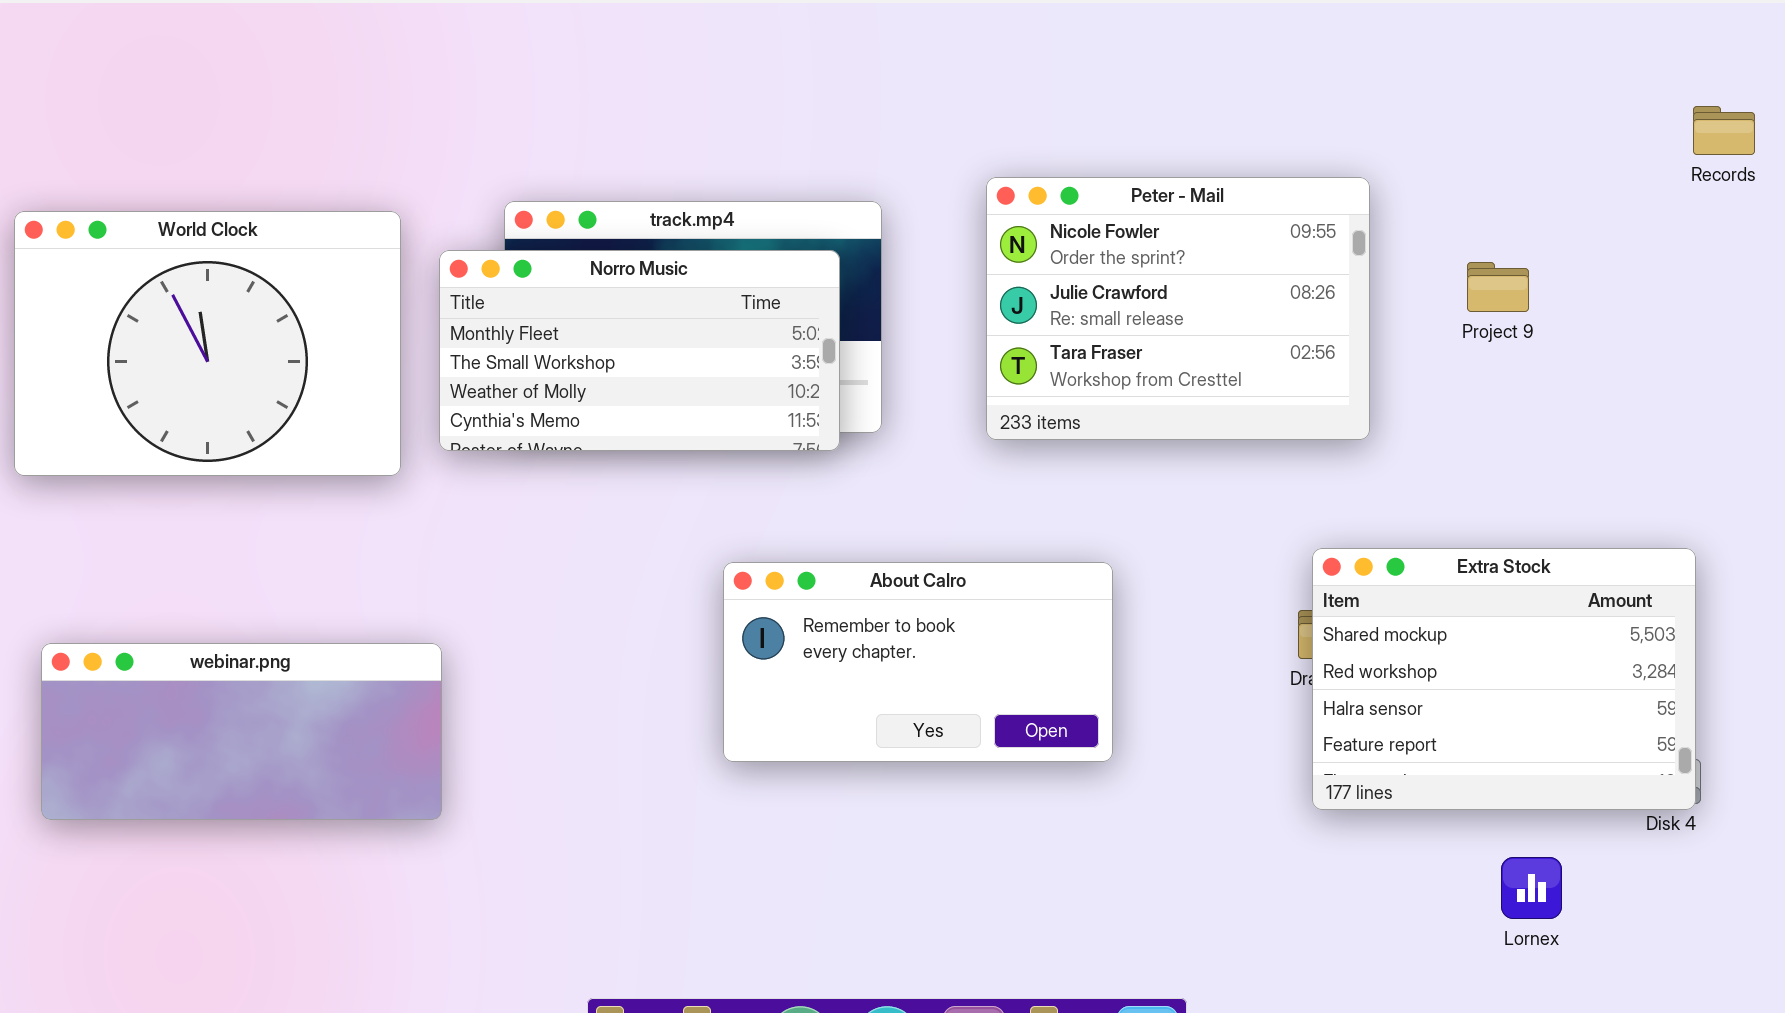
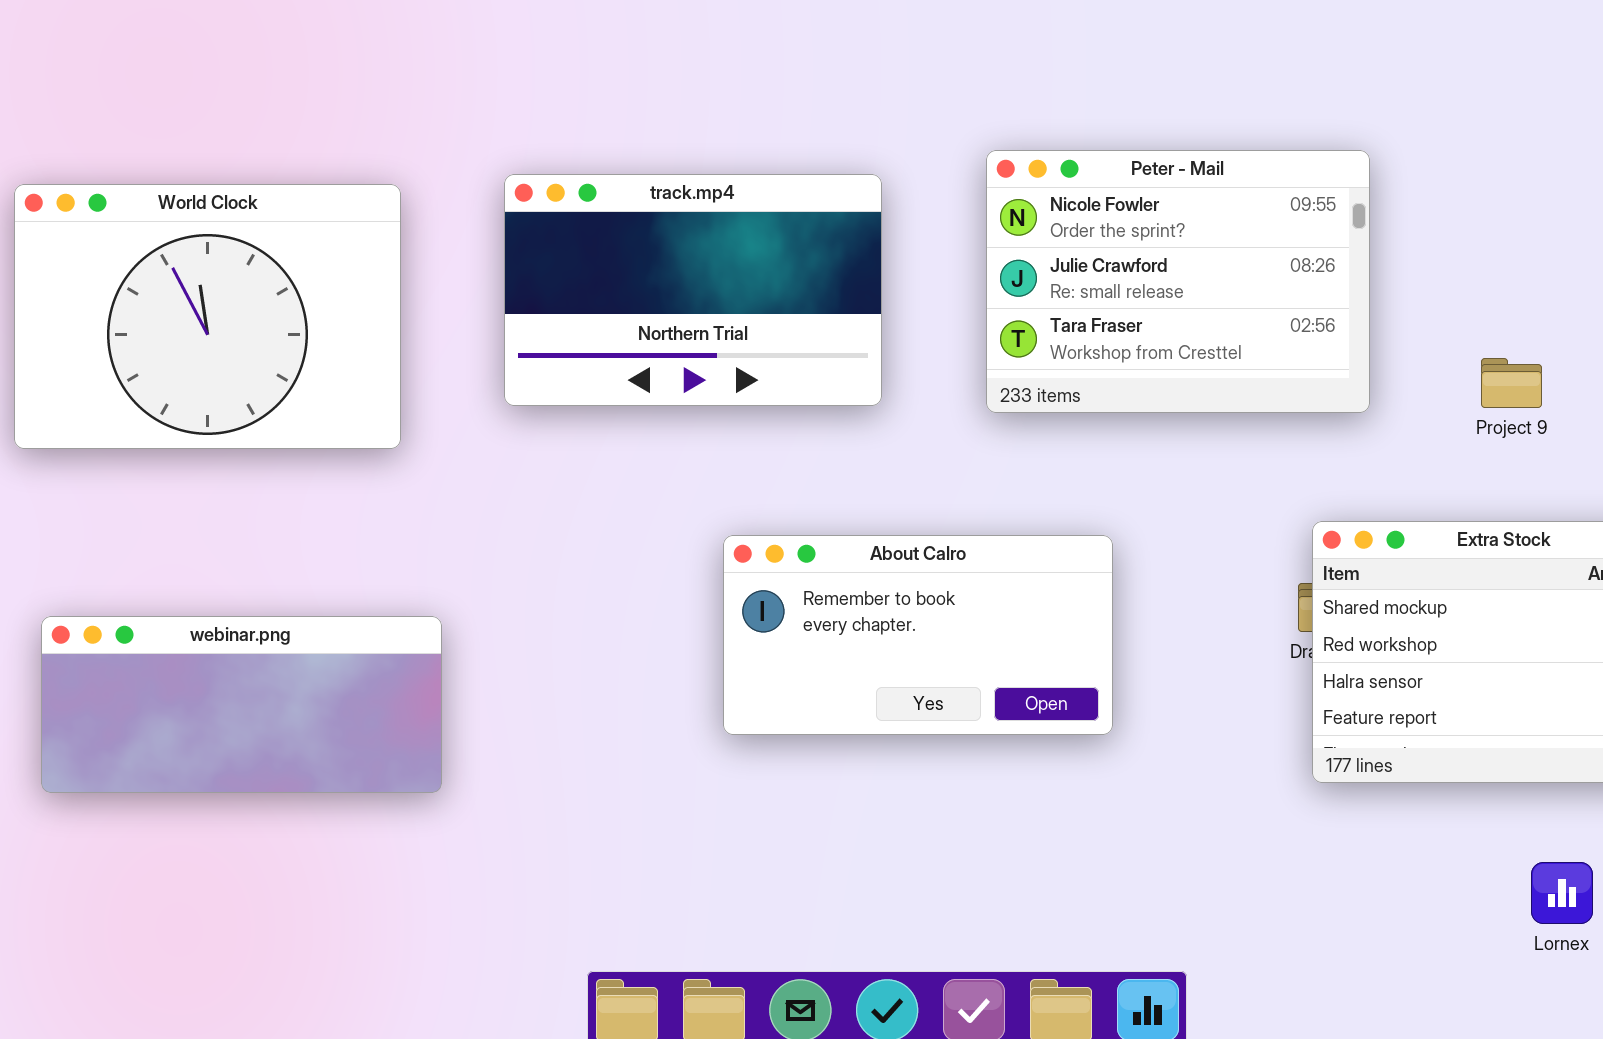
Norro Music: [439,250,840,451] -> none, closed
Project 9: [1467,262,1529,312] -> [1481,358,1542,408], moved
Lornex: [1501,857,1562,919] -> [1531,862,1593,924], moved

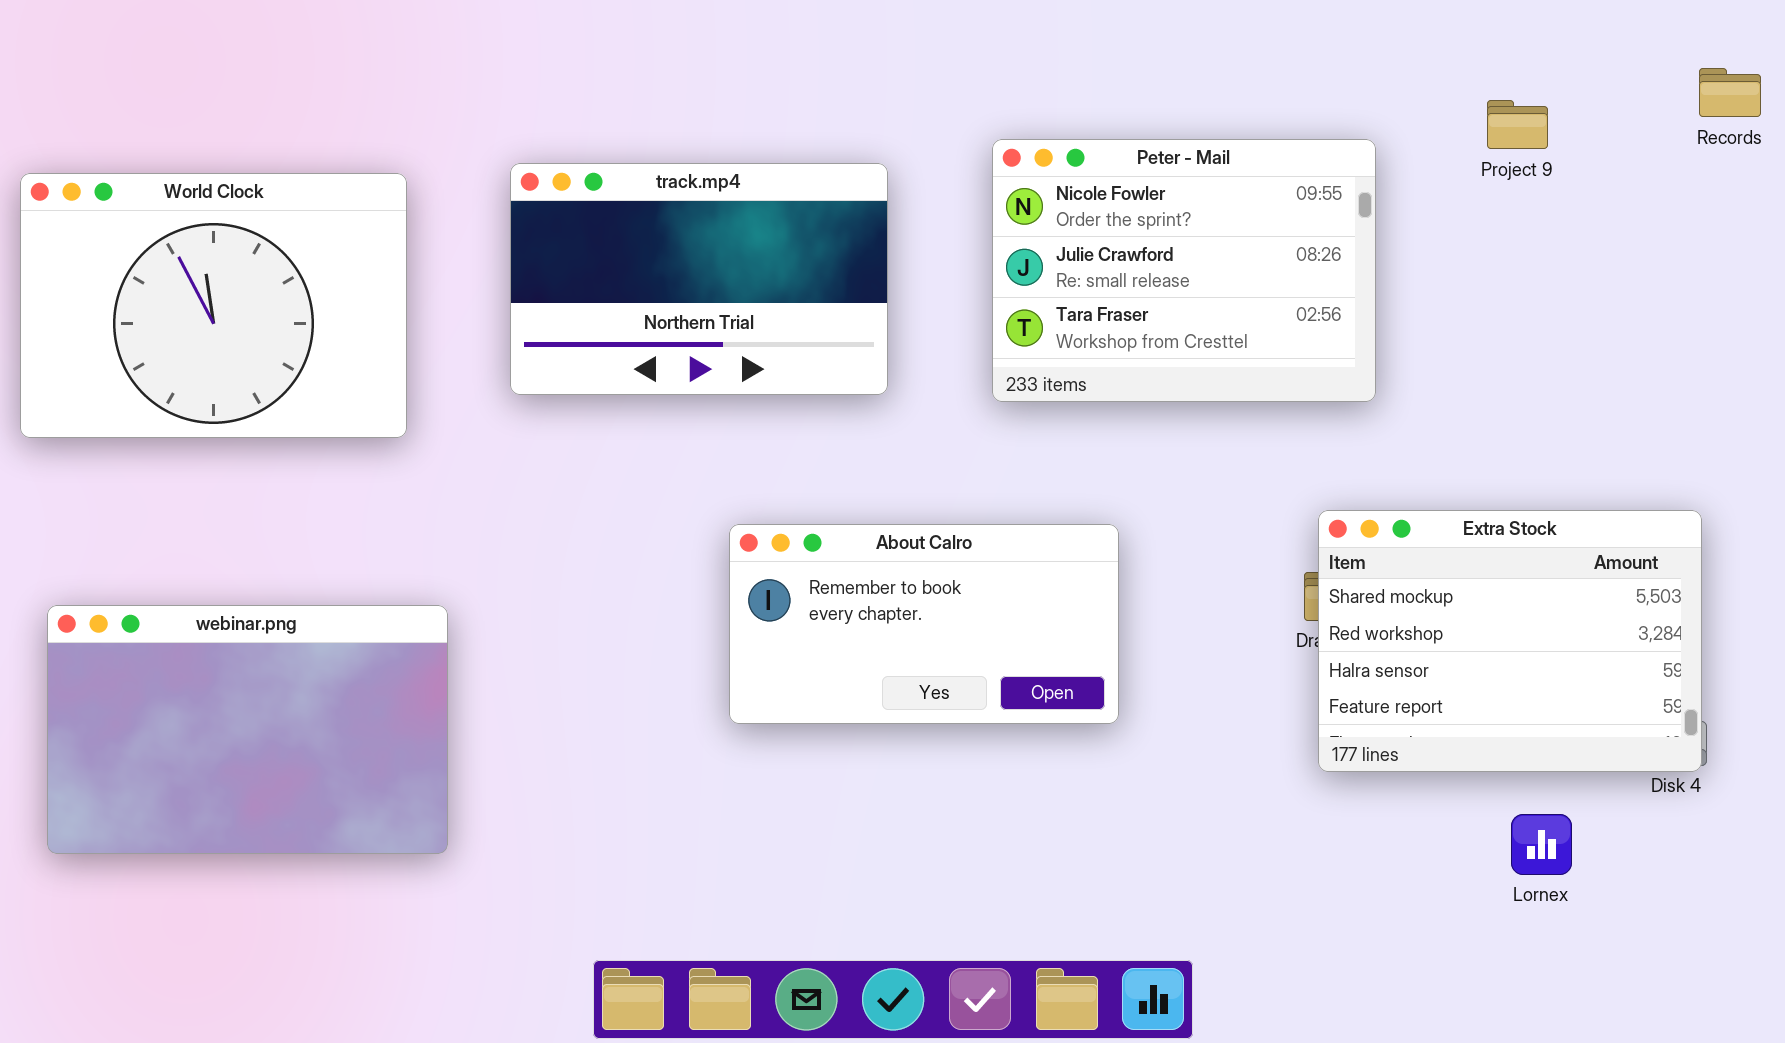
Project 9: [1481,358,1542,408] -> [1487,100,1548,149], moved
webinar.png: [41,616,442,793] -> [47,605,448,854], resized
Lornex: [1531,862,1593,924] -> [1511,814,1572,875], moved

